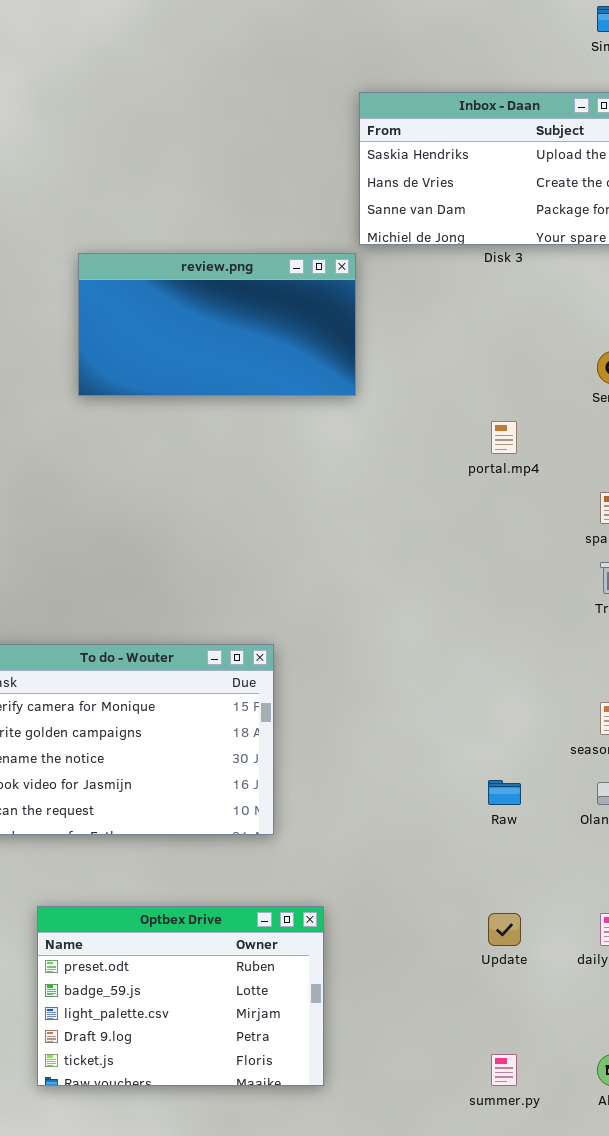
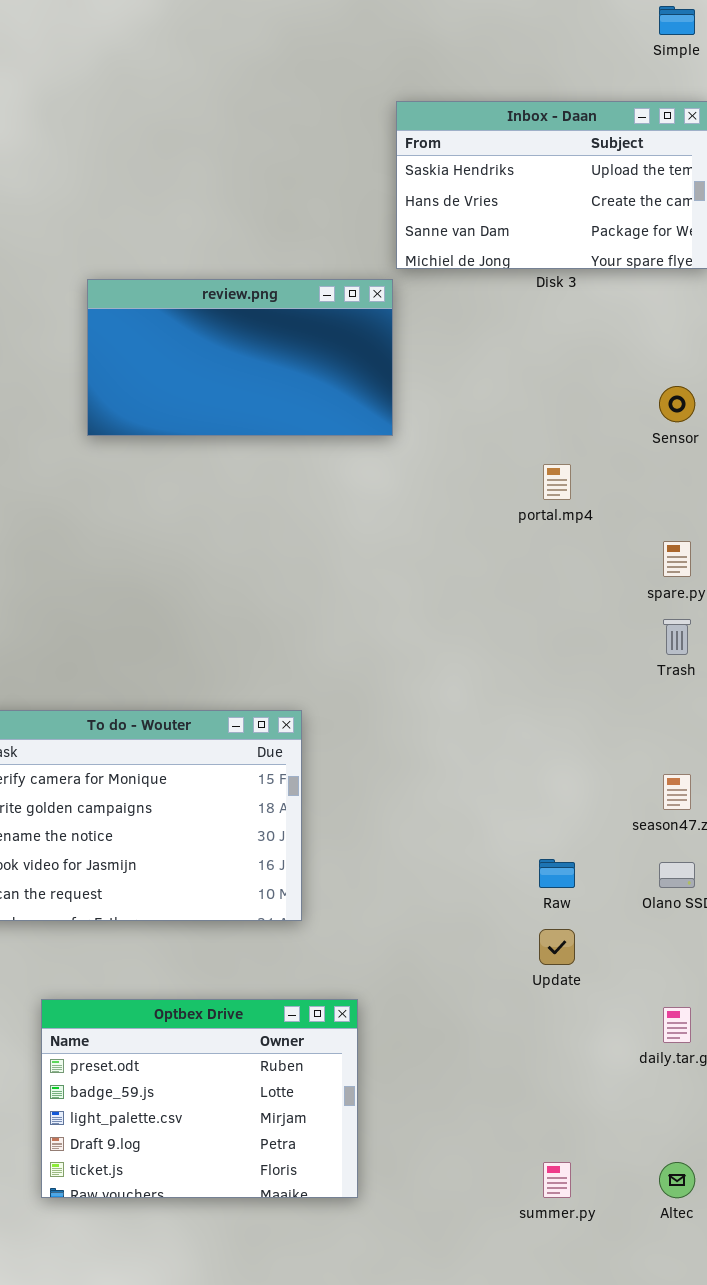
Update: [488,913,521,946] -> [539,929,575,965], moved

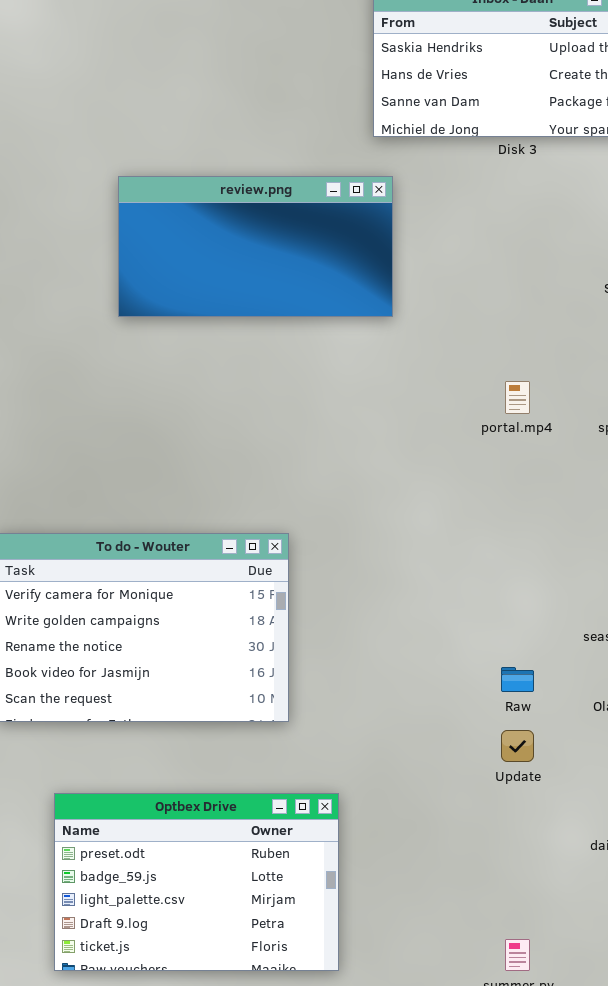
review.png: [87,279,393,436] -> [118,176,393,317], moved
portal.mp4: [543,464,571,500] -> [505,381,530,414], moved

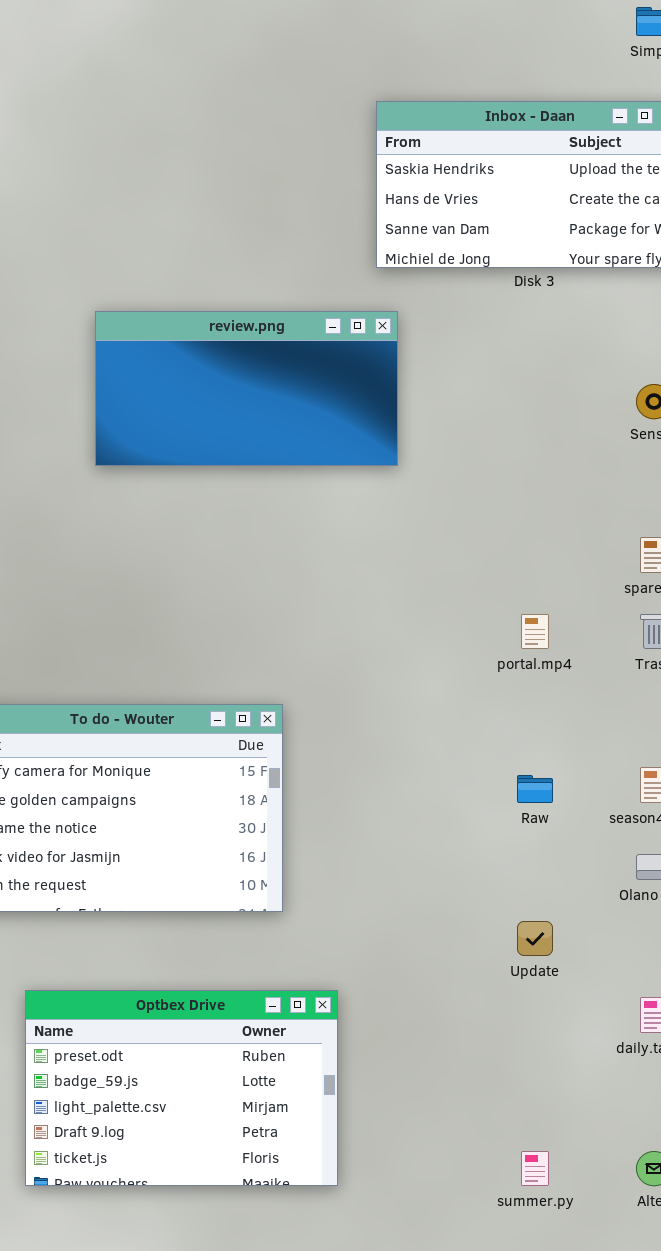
portal.mp4: [505,381,530,414] -> [521,614,549,649], moved
Raw: [501,667,534,692] -> [517,775,553,803], moved

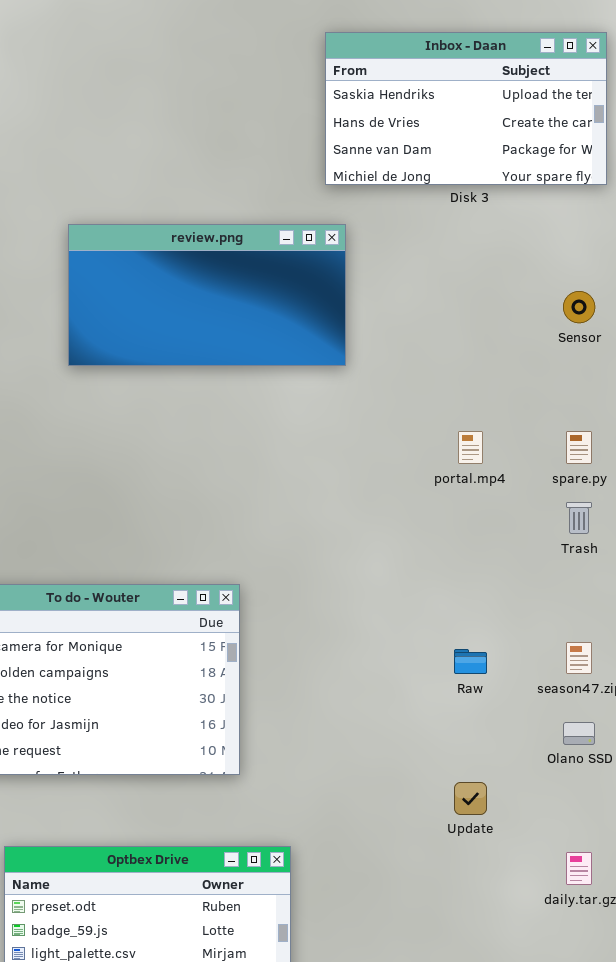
portal.mp4: [521,614,549,649] -> [458,431,483,464], moved

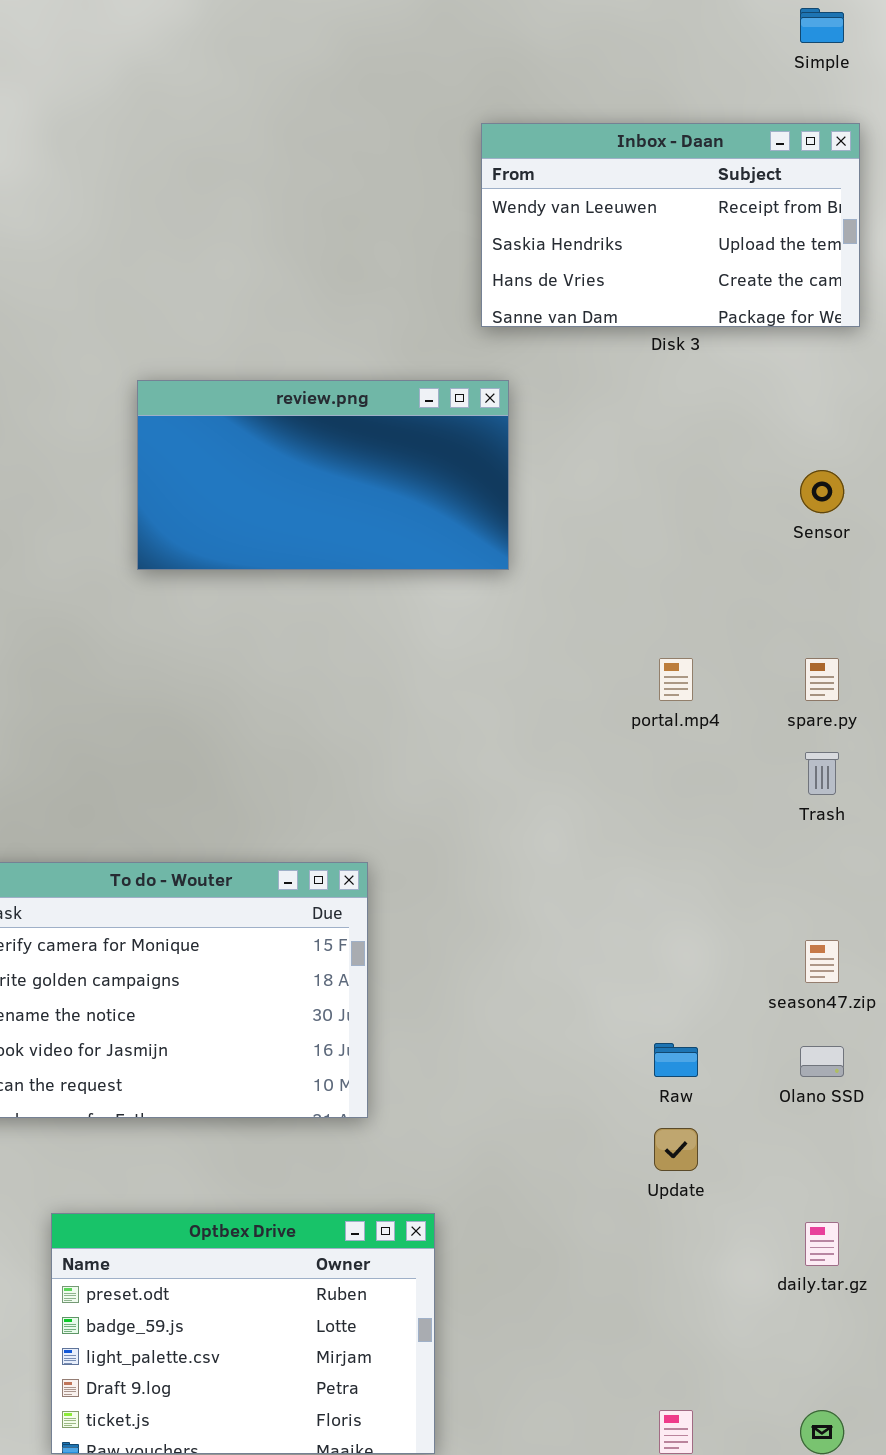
Inbox - Daan: [325,32,607,185] -> [481,123,860,327], scrolled up 1 row
Raw: [454,649,487,674] -> [654,1043,698,1077], moved

